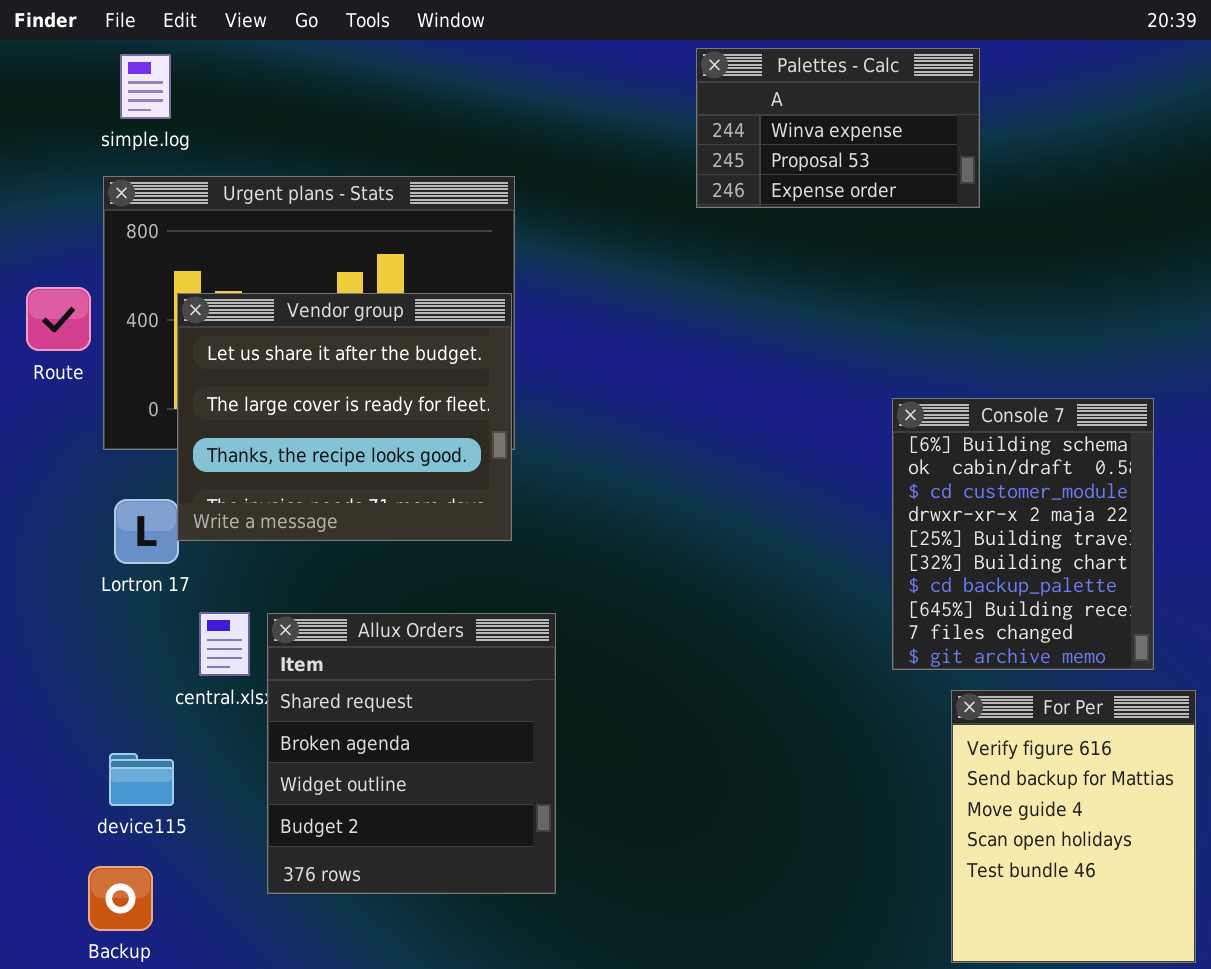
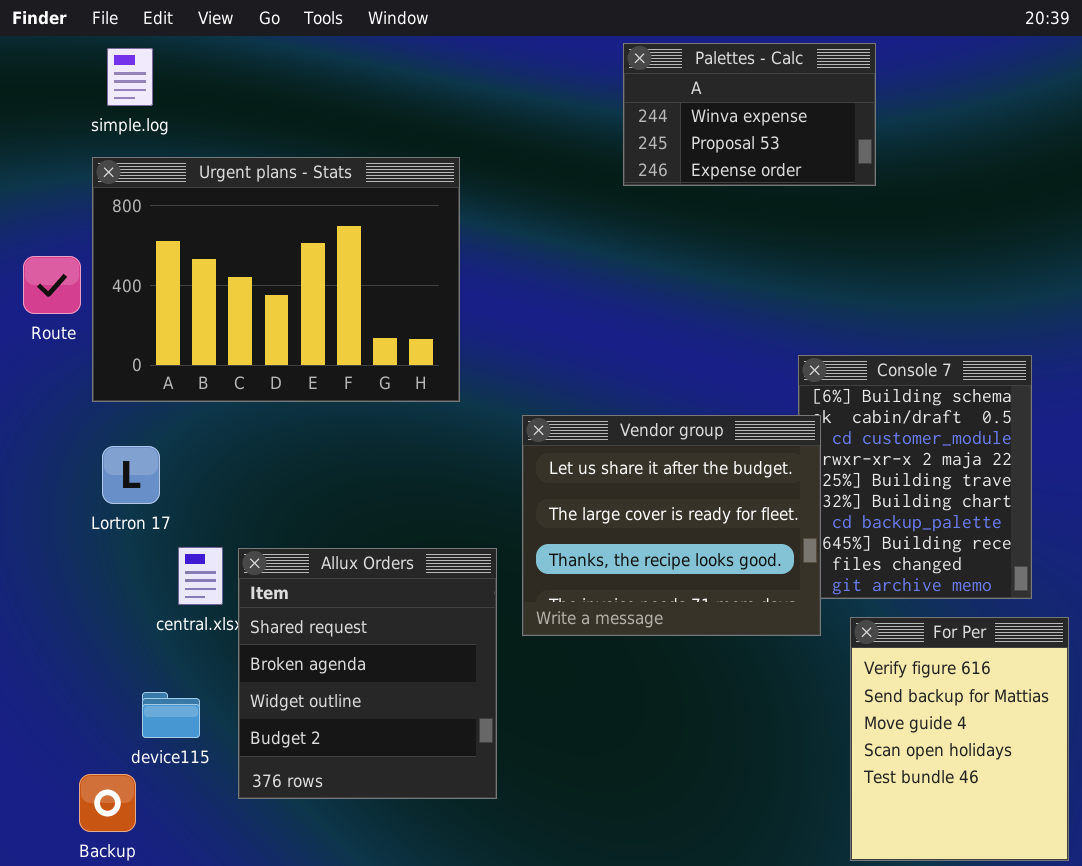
Vendor group: [177,293,512,541] -> [522,415,821,636], moved
device115: [109,753,174,806] -> [142,692,200,738], moved

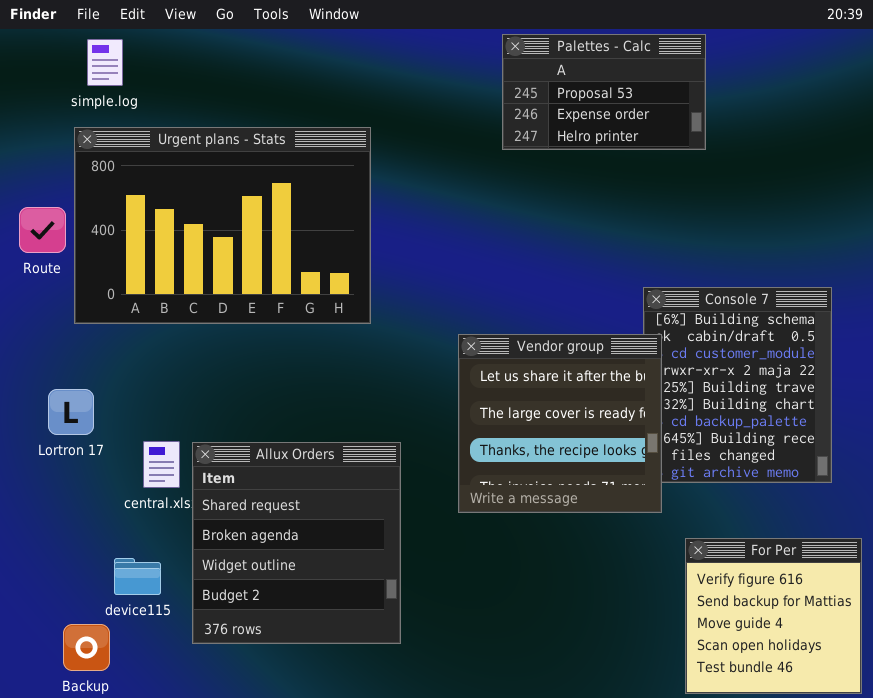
Palettes - Calc: [623,43,876,186] -> [502,34,706,150], scrolled down 1 row
Vendor group: [522,415,821,636] -> [458,334,662,513], resized
Lortron 17: [102,446,160,504] -> [48,389,94,435], moved
For Per: [850,617,1069,861] -> [685,538,862,694], resized

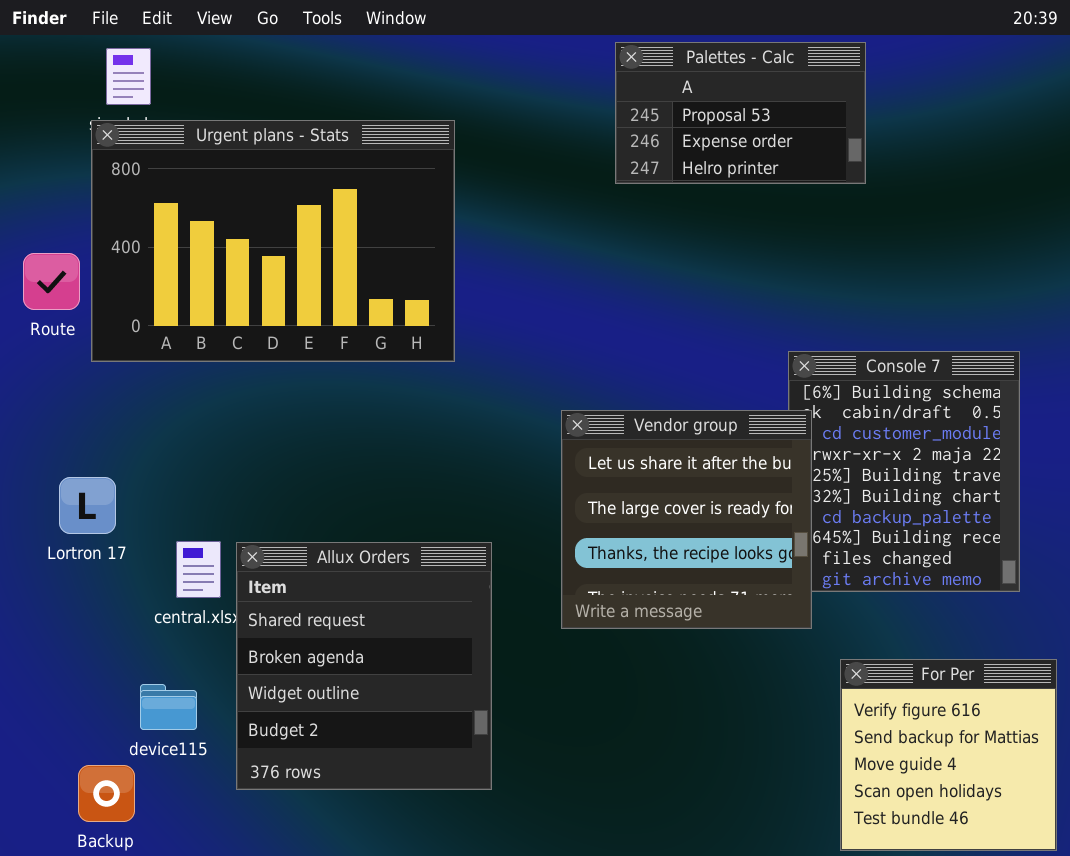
Urgent plans - Stats: [74,127,371,324] -> [91,120,455,362], moved

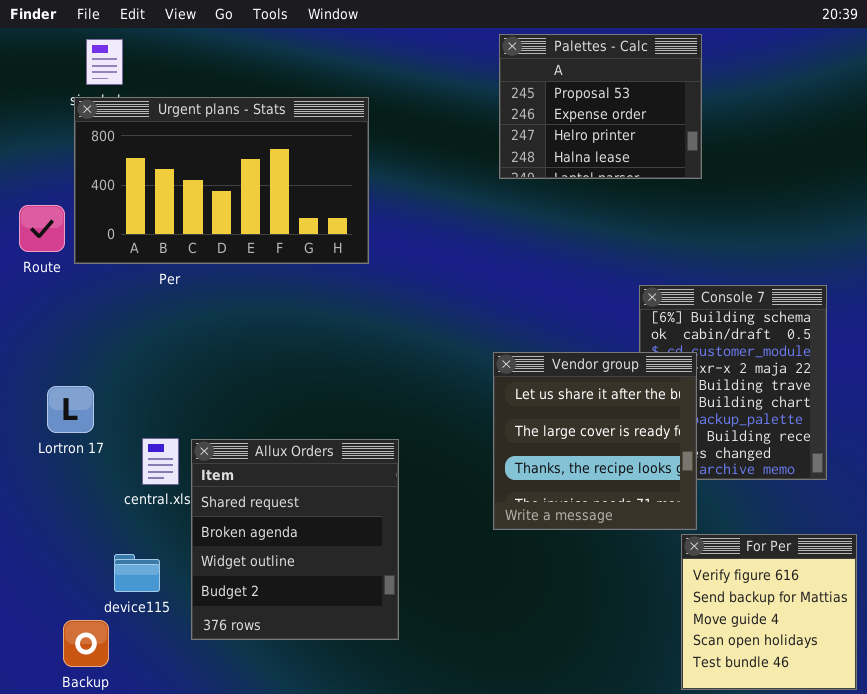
Palettes - Calc: [615,42,866,184] -> [499,34,702,179], resized
Urgent plans - Stats: [91,120,455,362] -> [74,97,369,264], resized
Vendor group: [561,410,812,629] -> [493,352,697,530], moved

